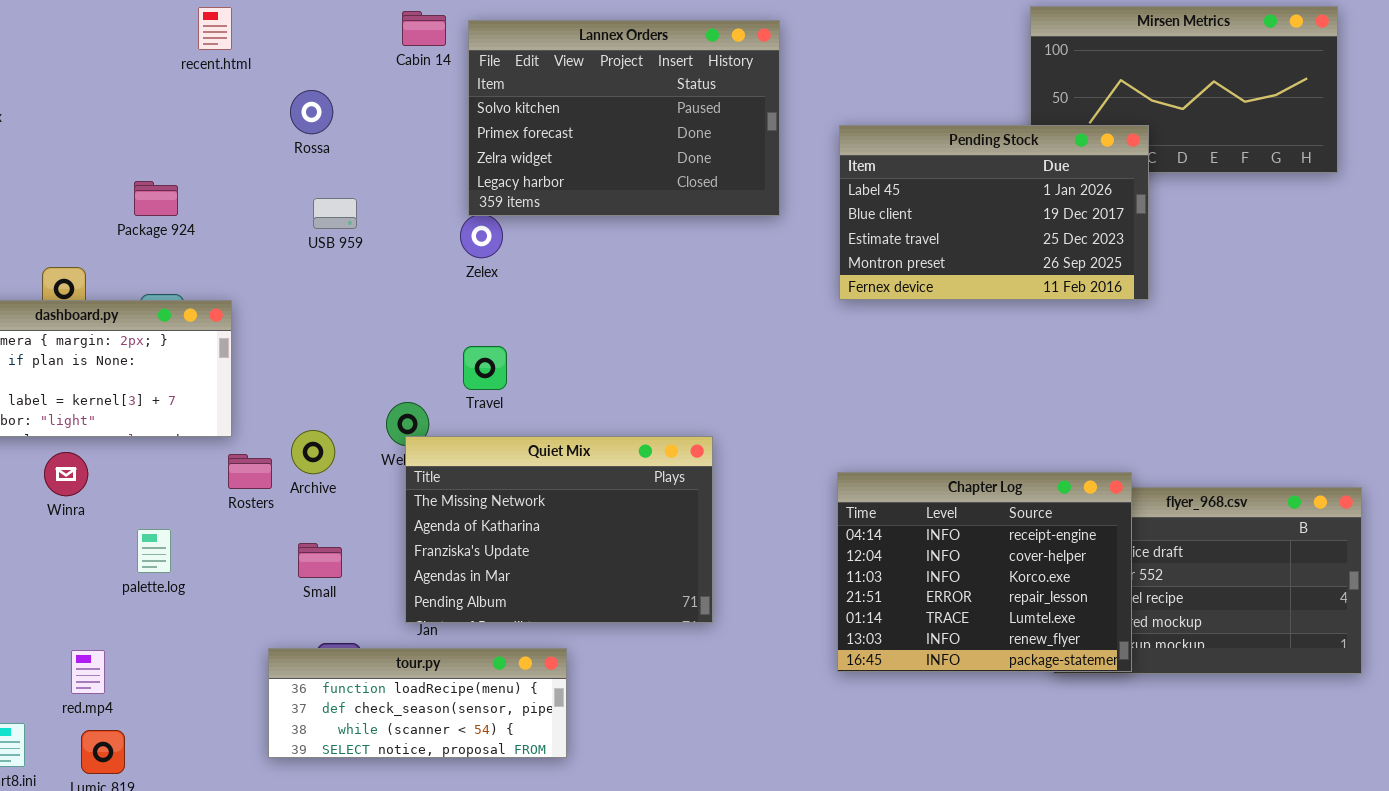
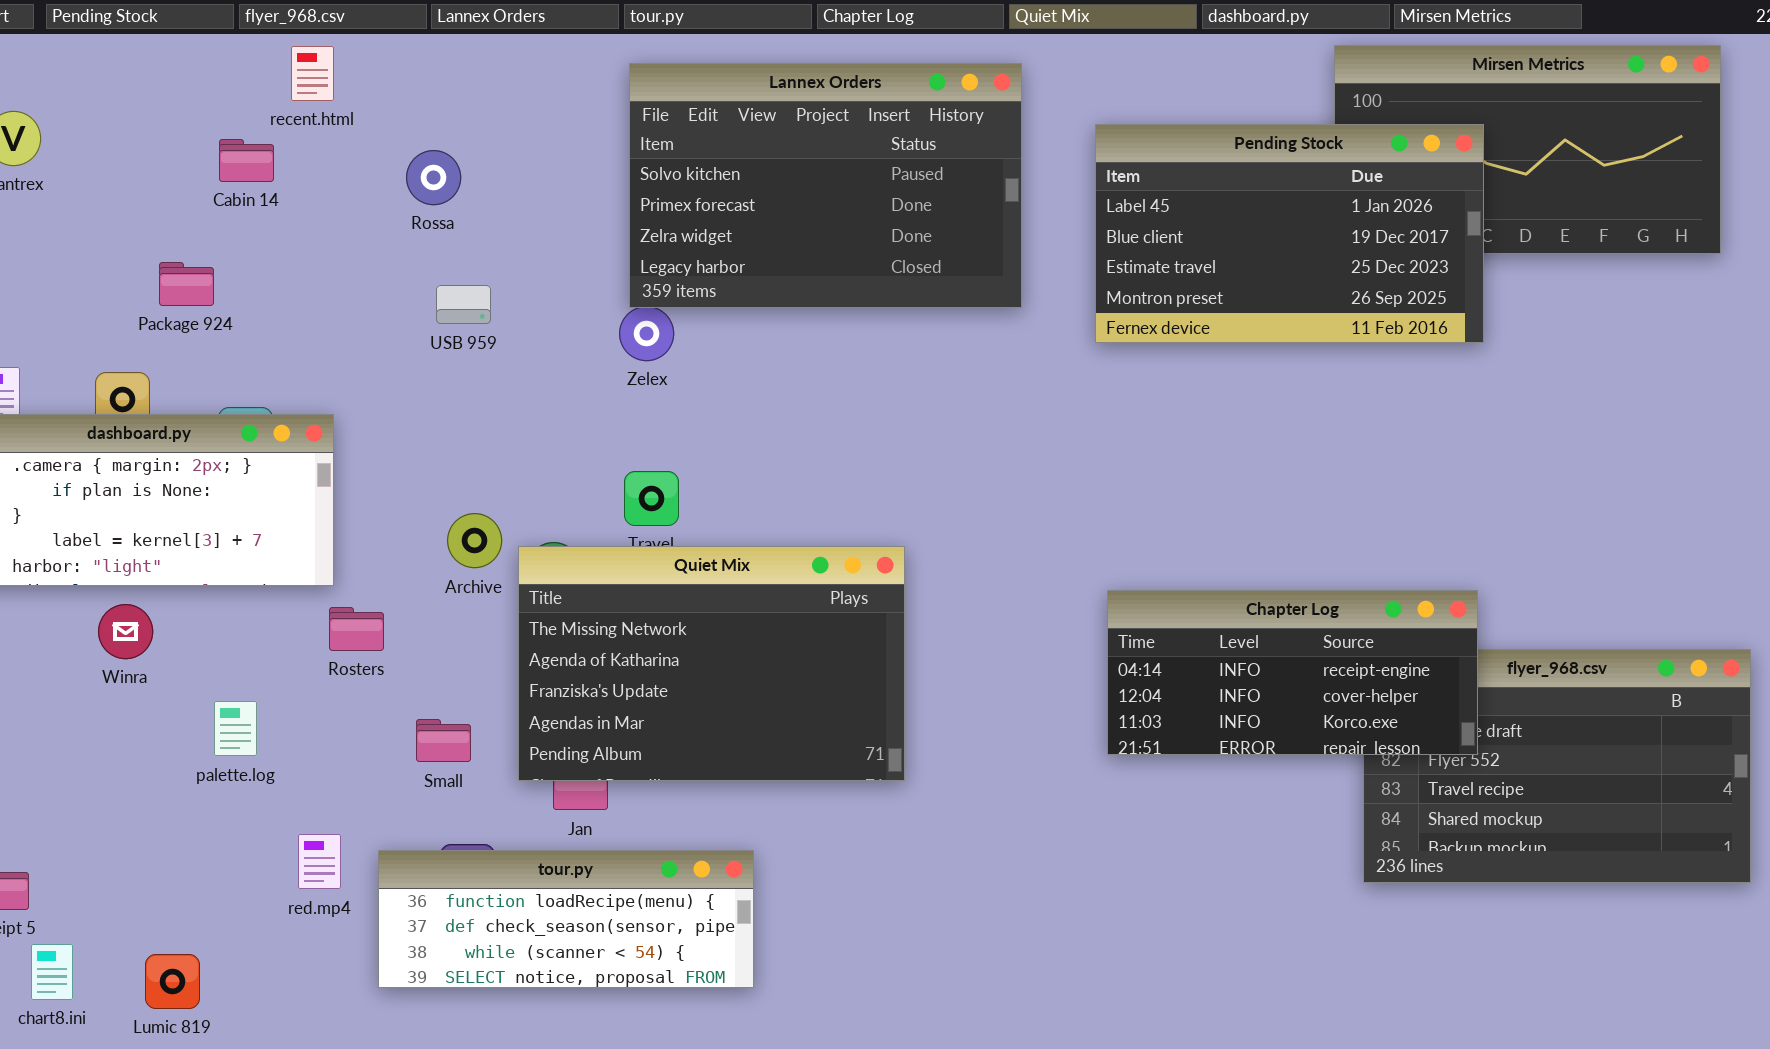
Cabin 14: [402,11,446,46] -> [219,139,274,182], moved
Pending Stock: [839,125,1149,300] -> [1095,124,1484,343], moved
Package 924: [134,181,178,216] -> [159,262,214,306], moved
Archive: [291,430,335,474] -> [447,513,502,568], moved
Quiet Mix: [405,436,713,623] -> [518,546,905,781], moved
Chapter Log: [837,472,1132,672] -> [1107,590,1478,755], moved, resized
red.mp4: [71,650,105,694] -> [298,834,341,889], moved

